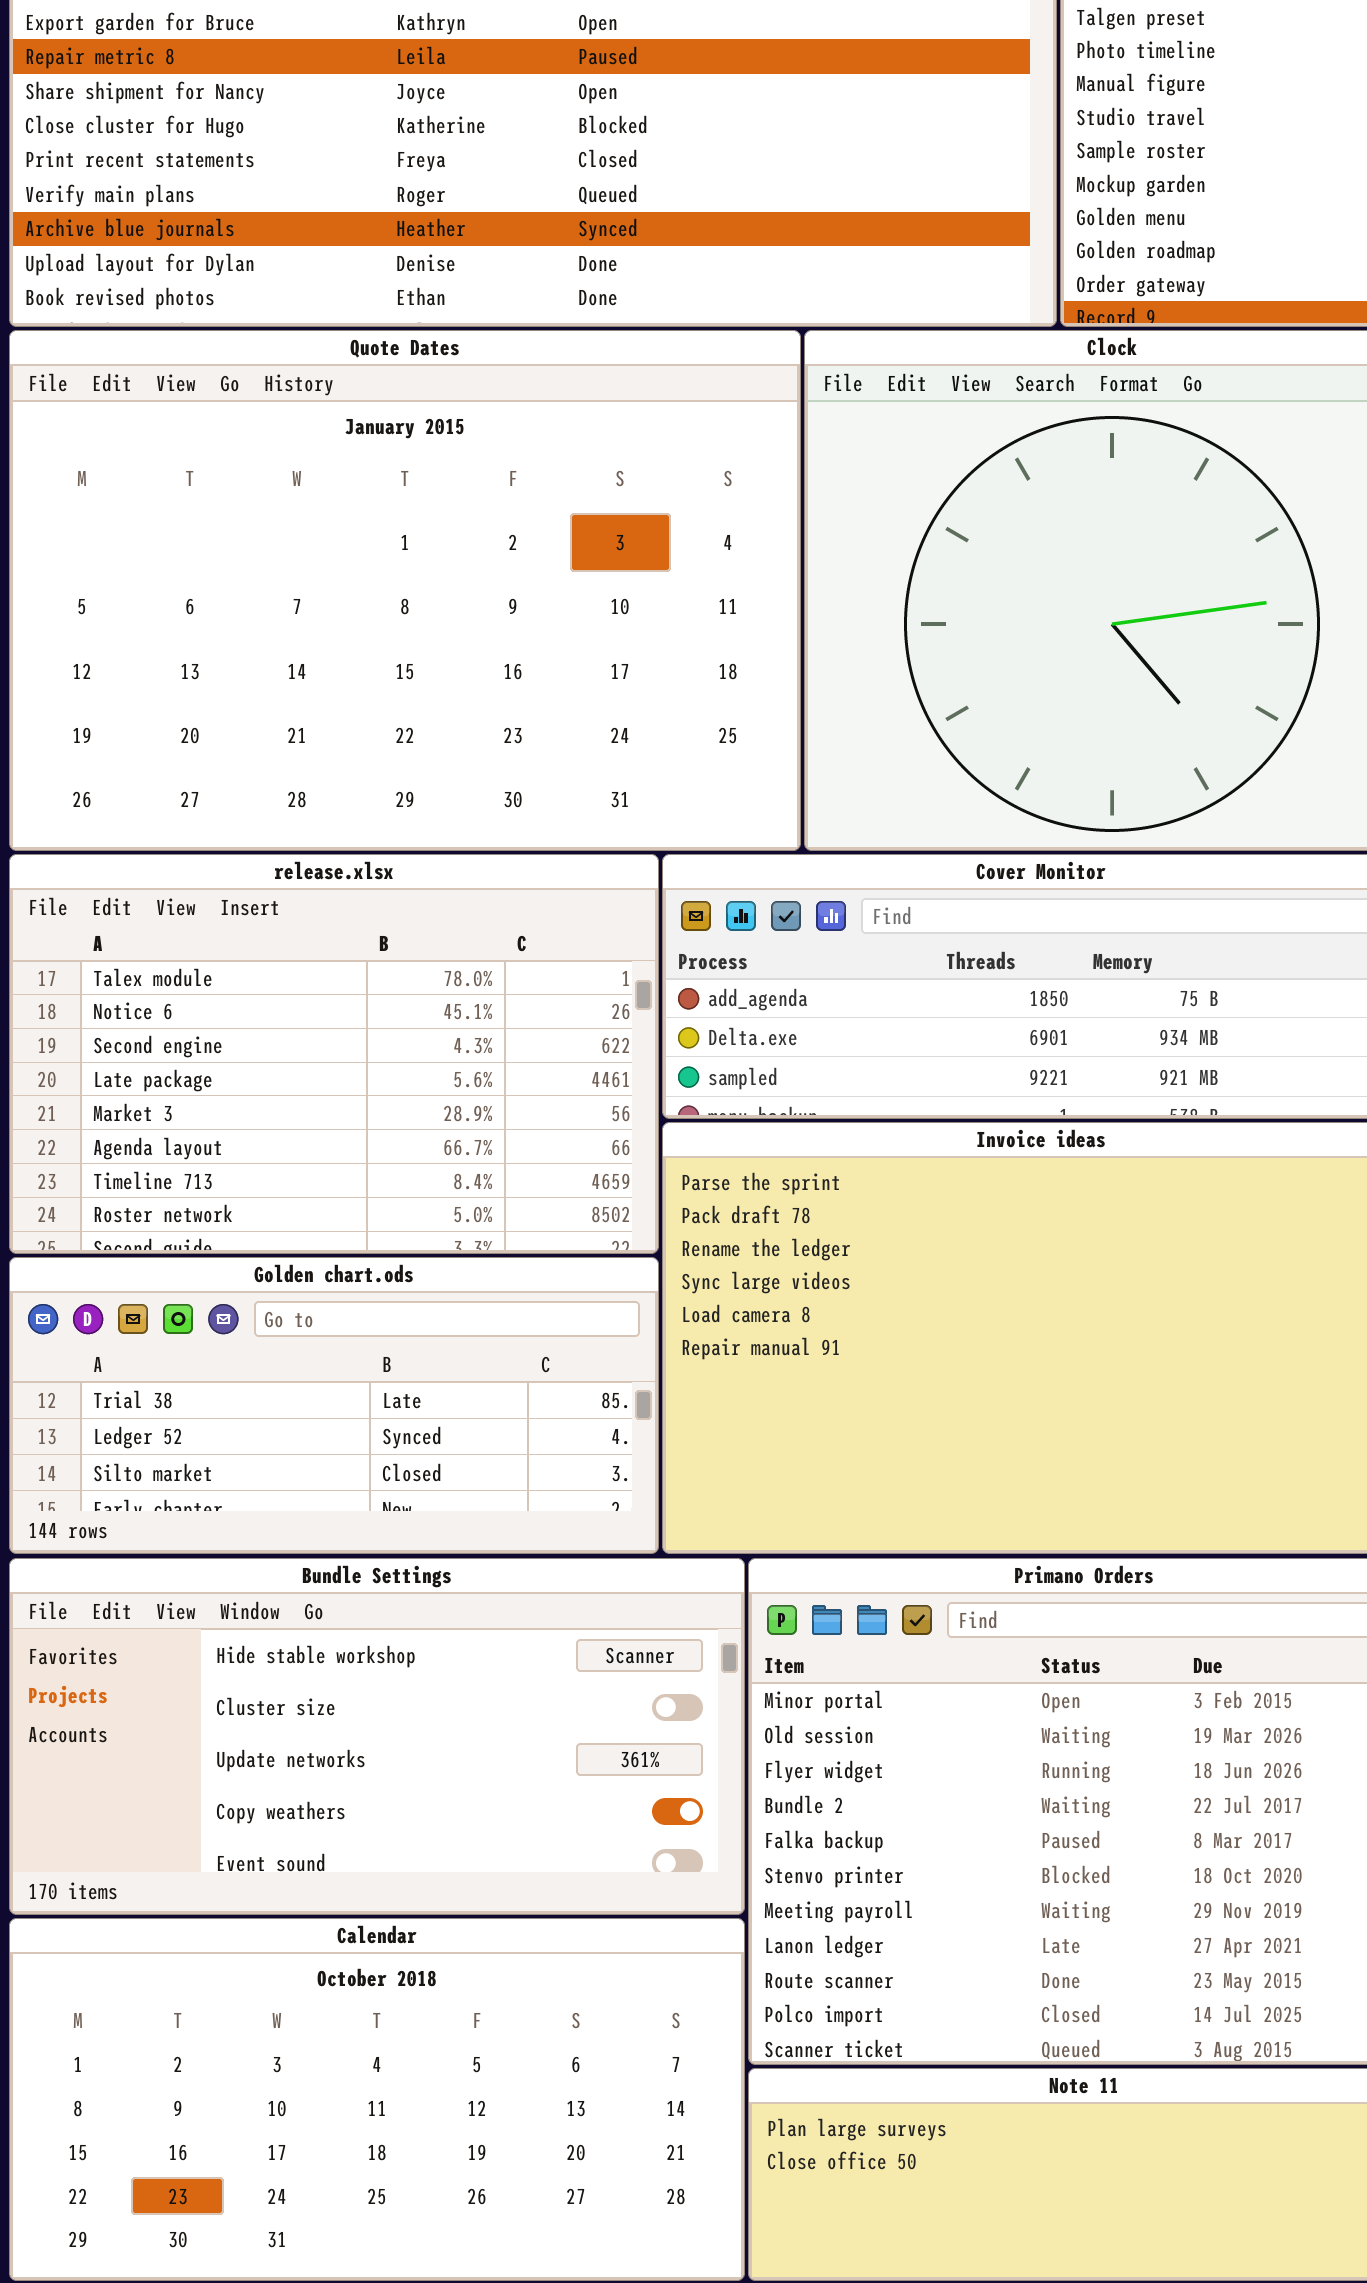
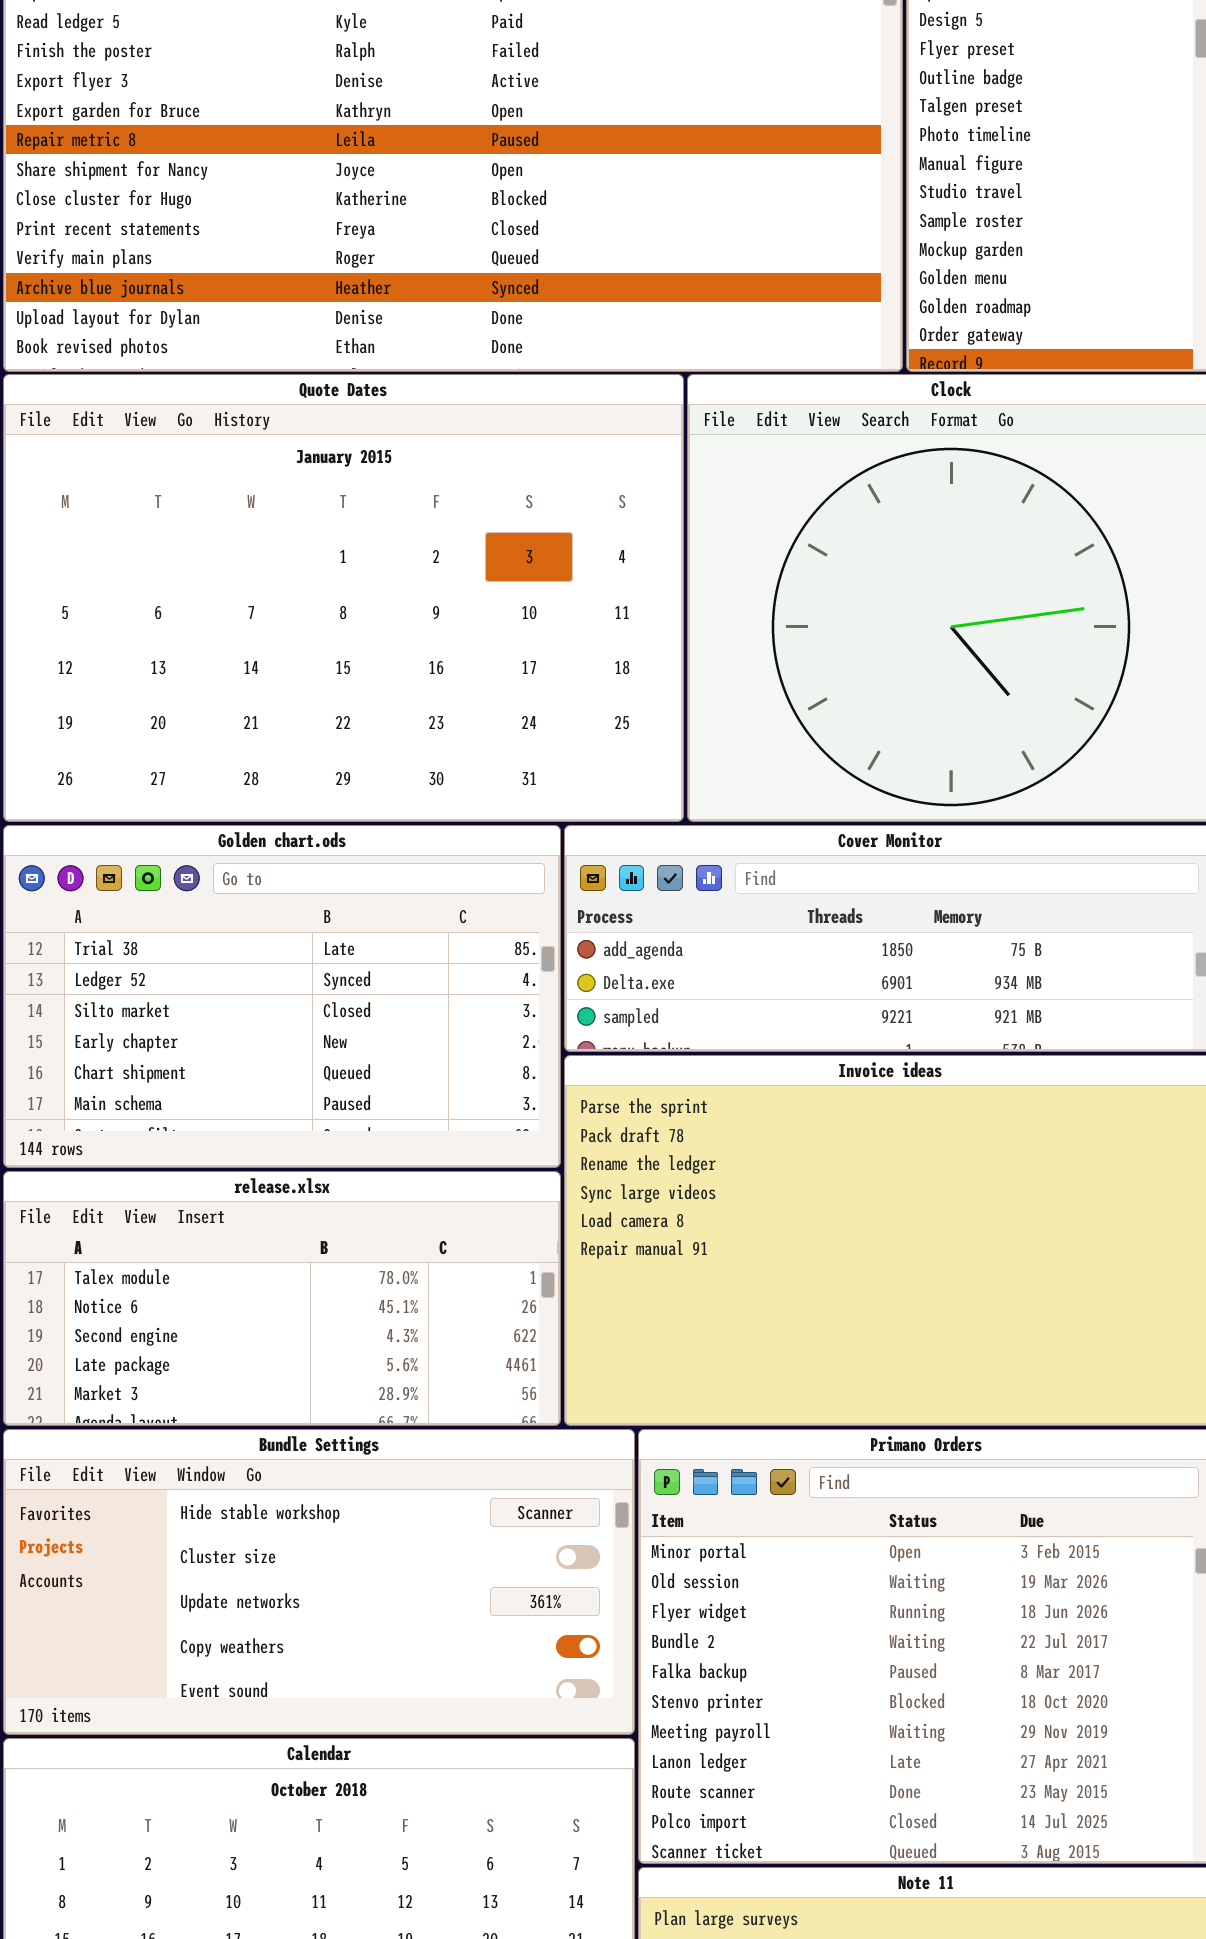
release.xlsx: [9,854,659,1254] -> [3,1171,561,1426], moved, resized
Golden chart.ods: [9,1257,659,1554] -> [3,825,561,1168], moved, resized

